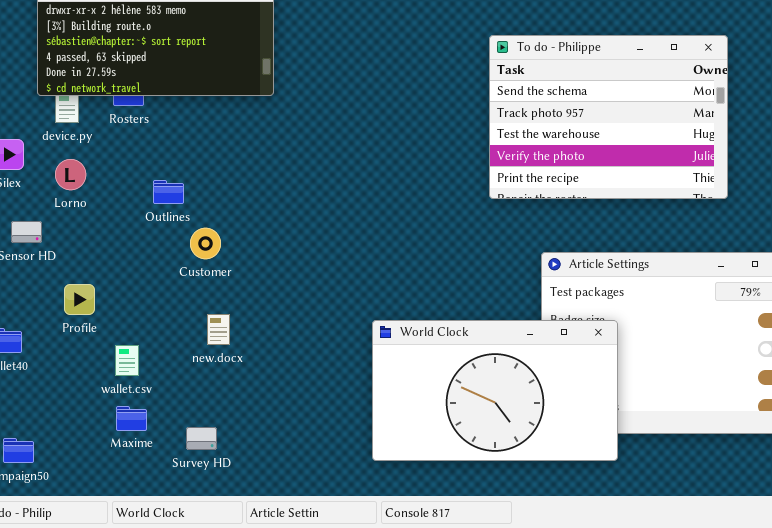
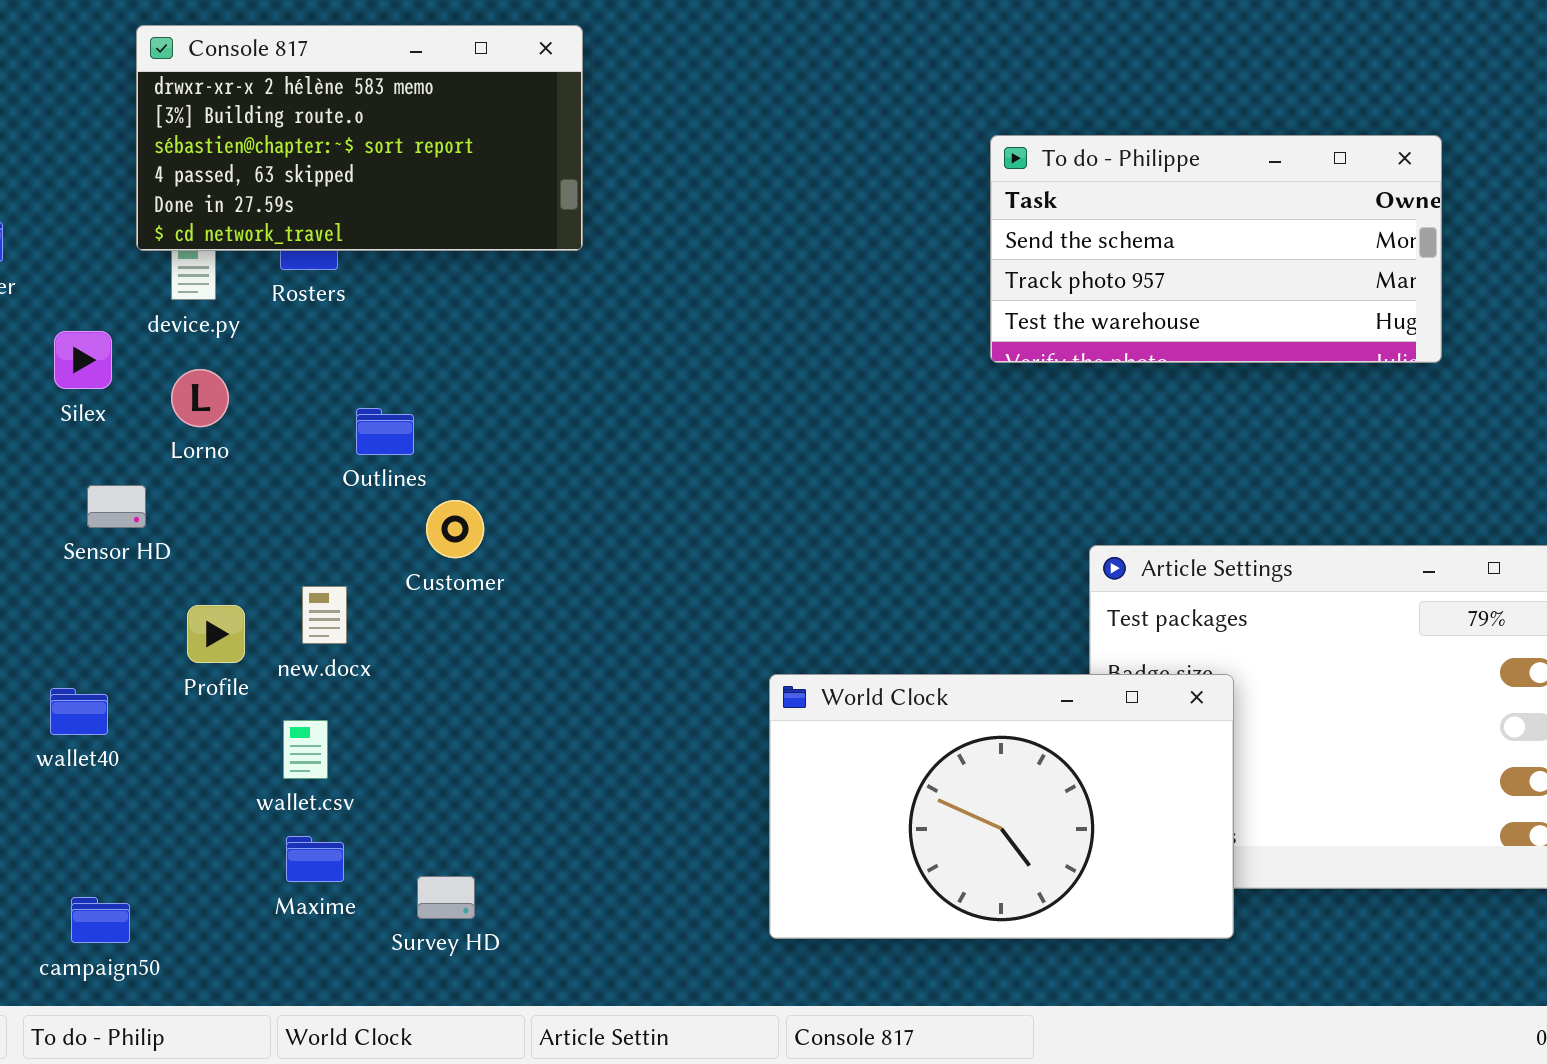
To do - Philippe: [489,35,728,199] -> [990,135,1442,363], resized
new.docx: [207,314,230,345] -> [302,586,347,644], moved

